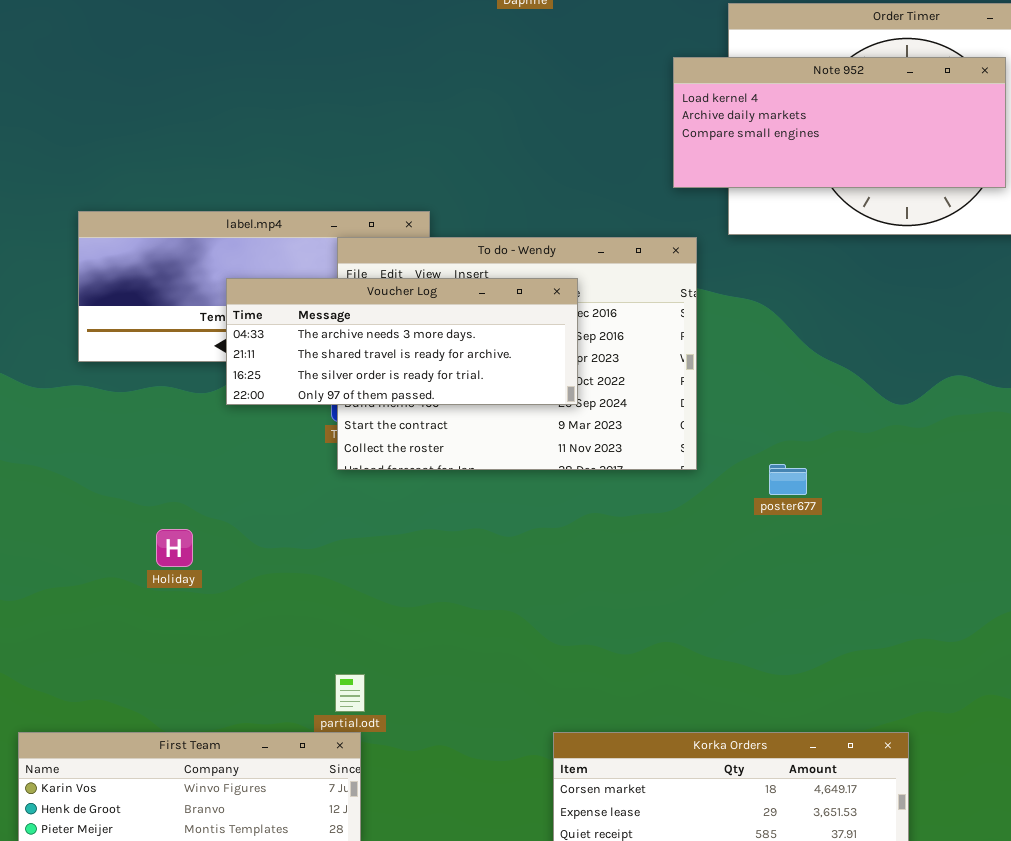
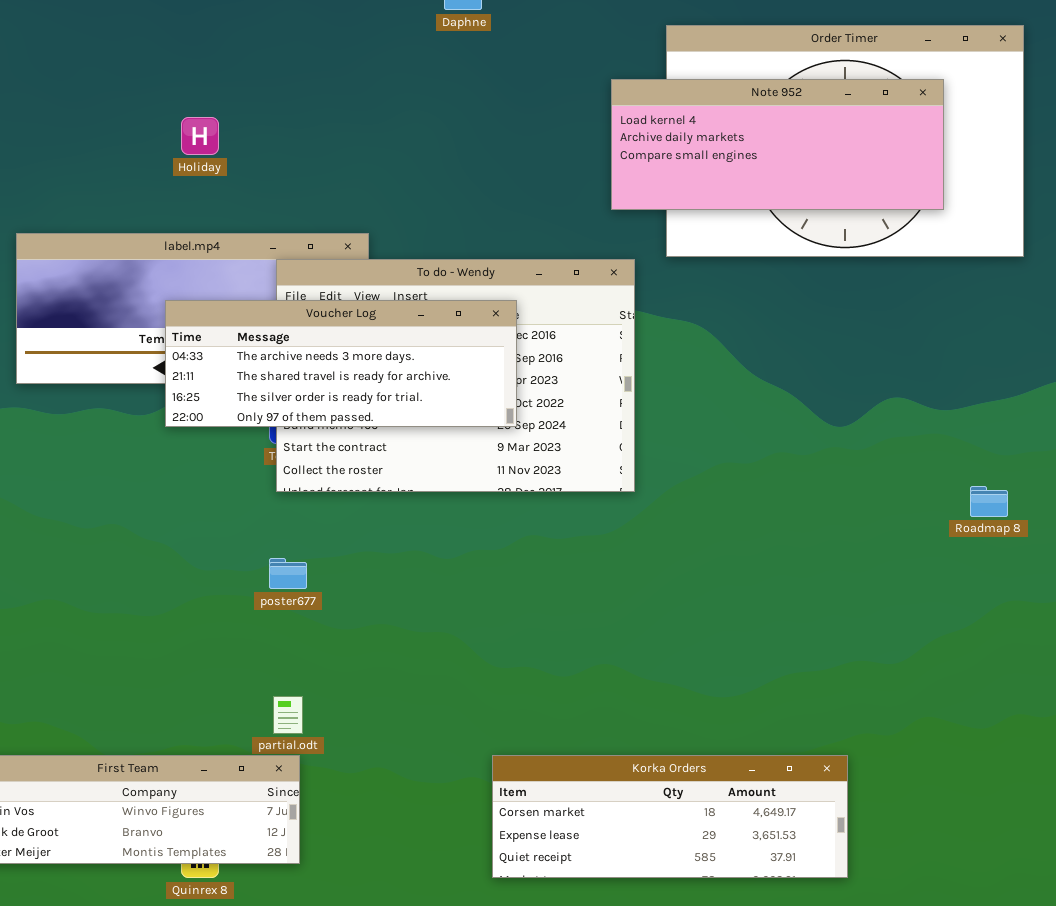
poster677: [769,464,807,495] -> [269,558,307,589], moved
Holiday: [156,529,193,567] -> [181,117,219,155], moved

